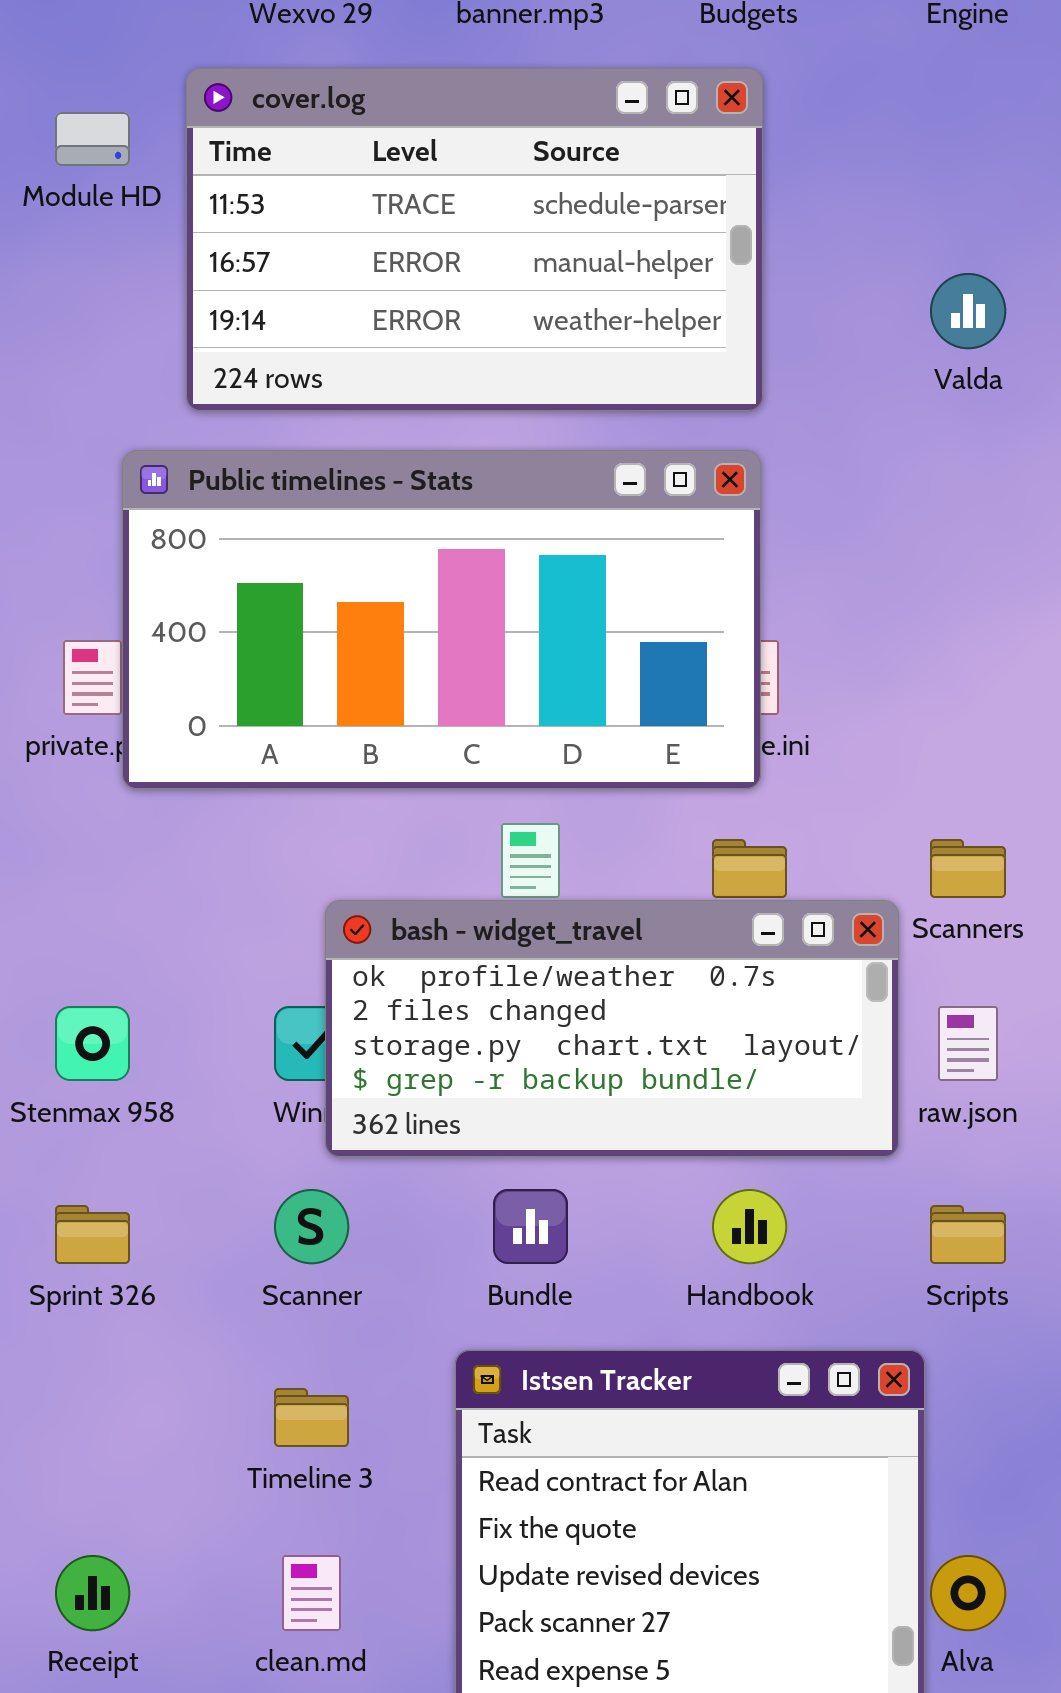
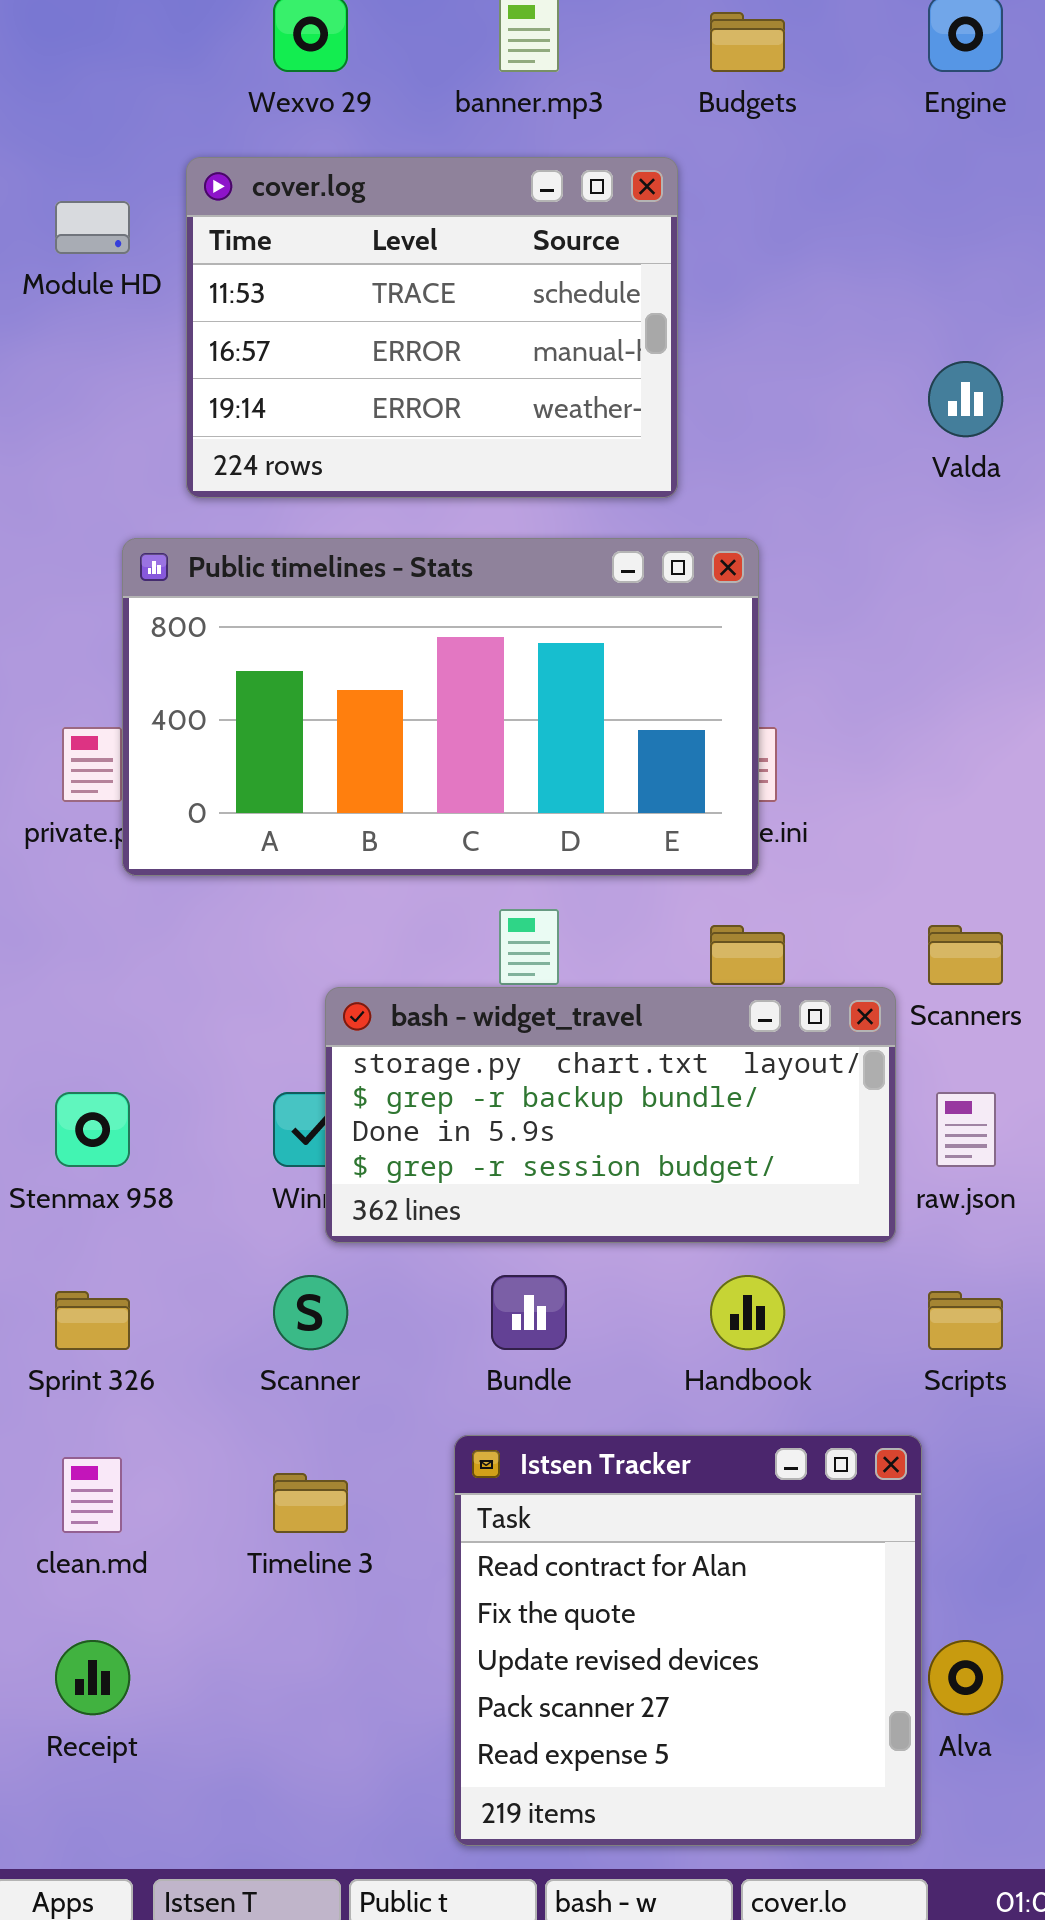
cover.log: [186,68,763,411] -> [186,157,678,498], resized
bash - widget_travel: [325,900,899,1157] -> [325,987,896,1243], scrolled down 2 rows
clean.md: [282,1555,341,1631] -> [62,1457,122,1533], moved

